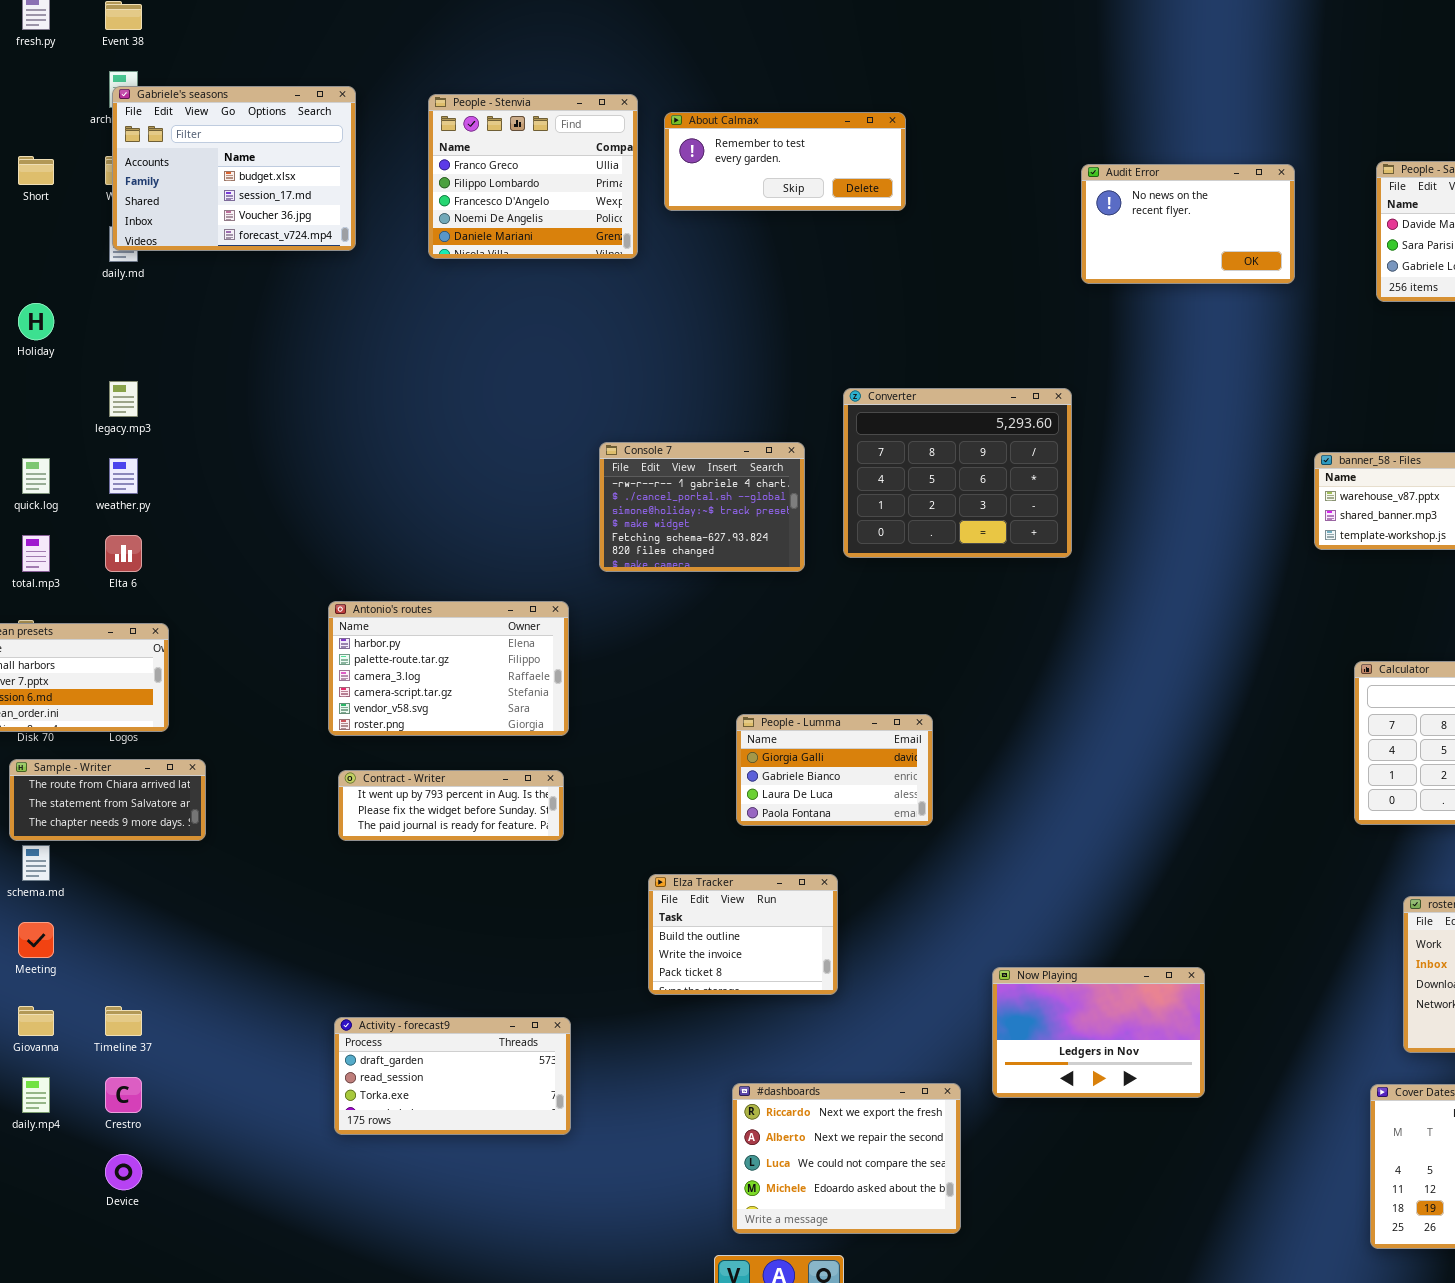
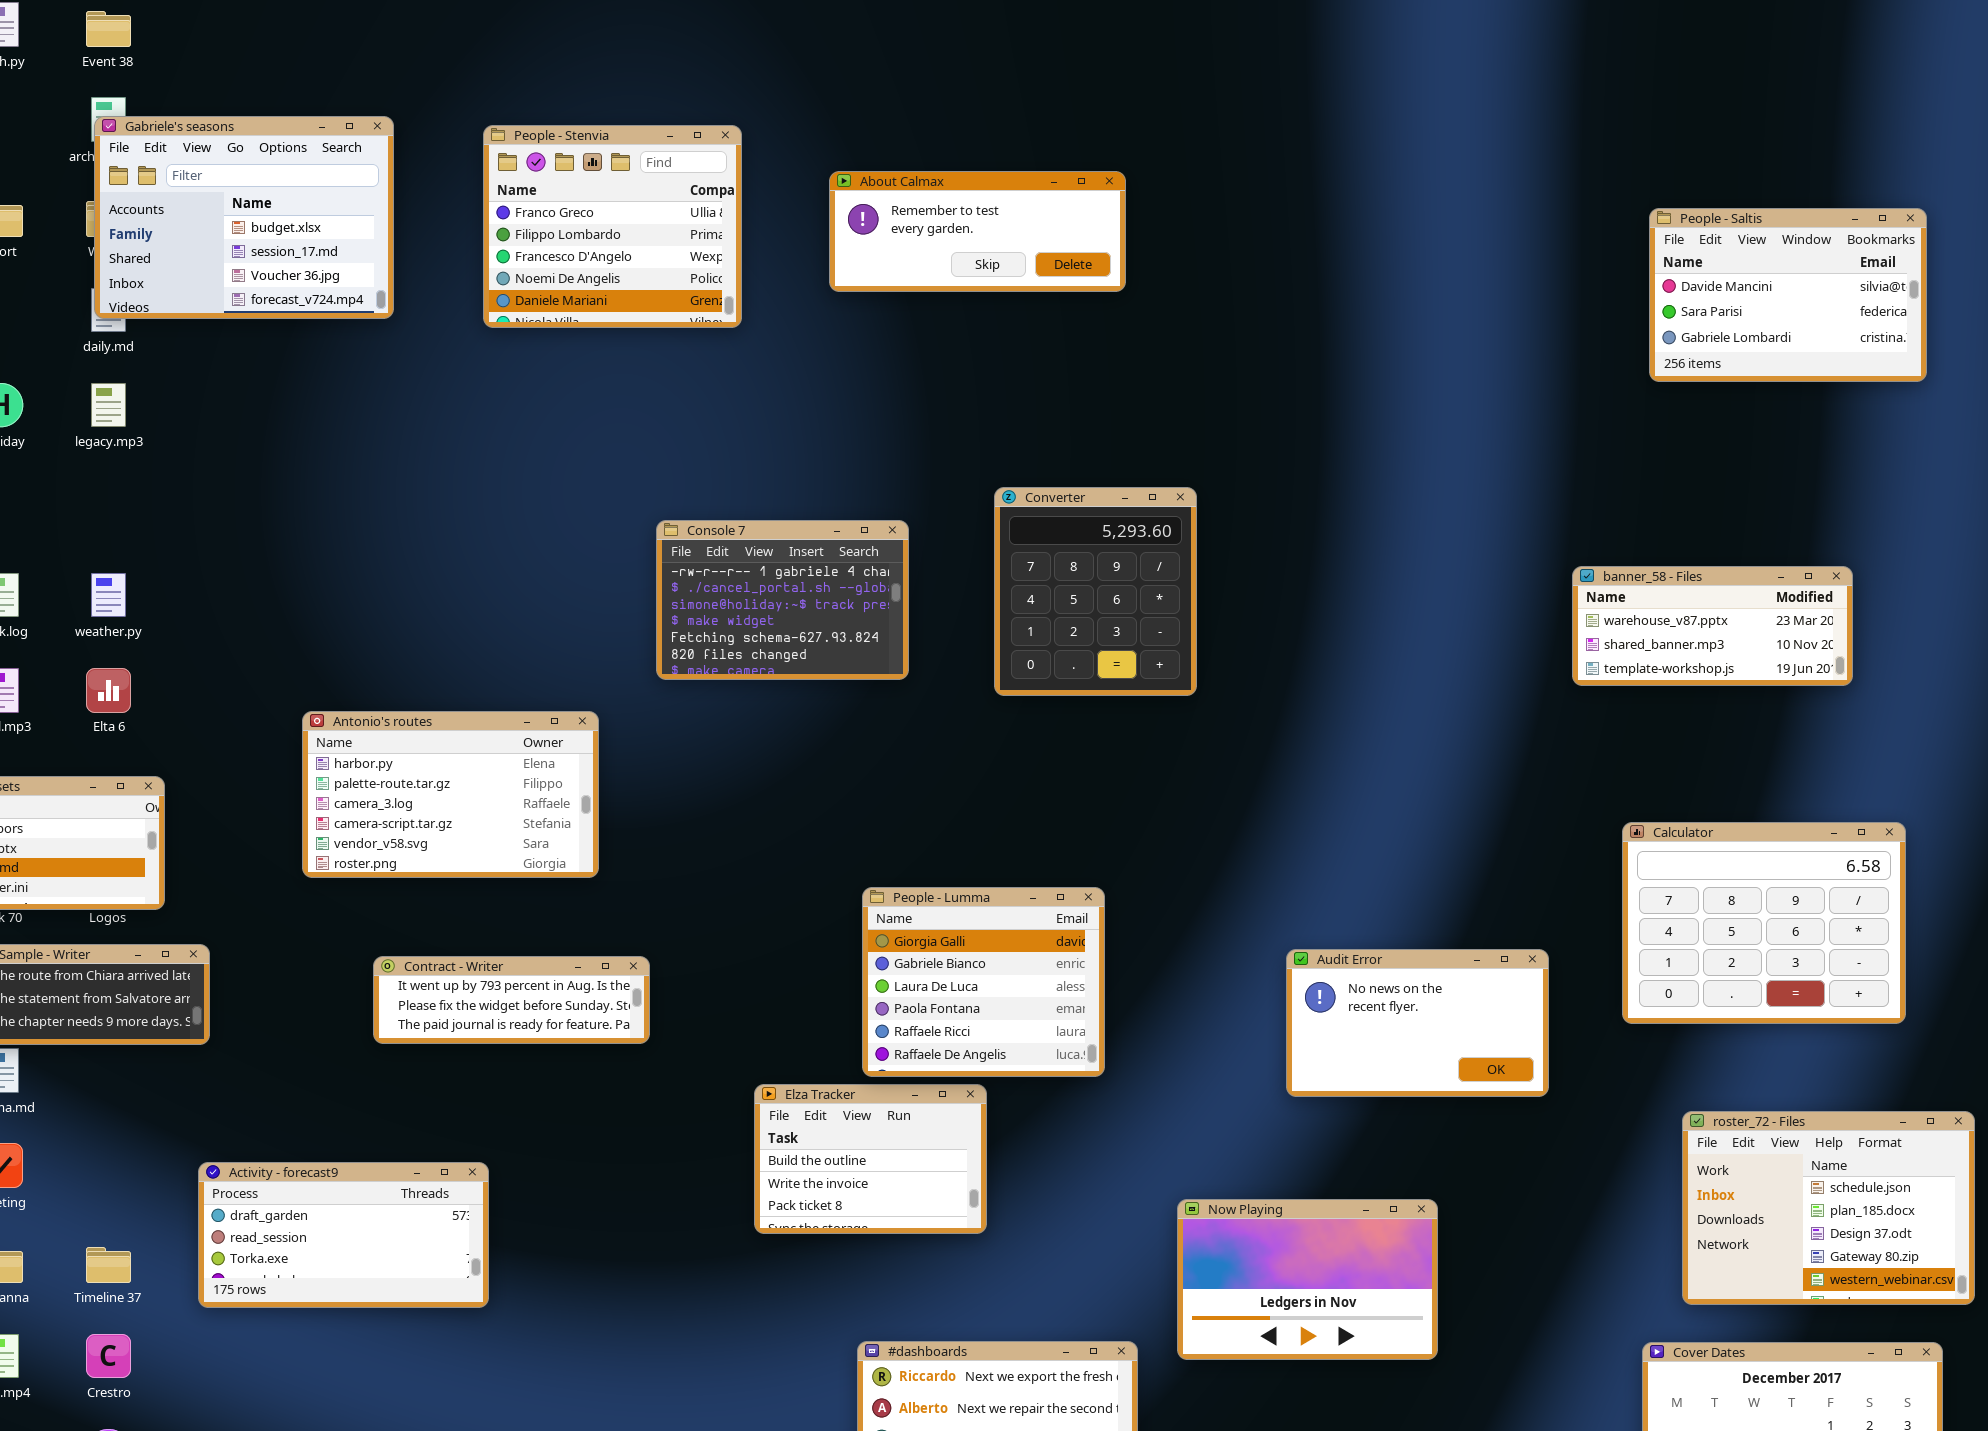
About Calmax: [664,112,906,211] -> [829,171,1126,292], moved
Audit Error: [1081,164,1295,284] -> [1286,949,1549,1097], moved
legacy.mp3: [109,381,138,417] -> [91,383,126,427], moved
Converter: [843,388,1072,558] -> [994,487,1197,696], resized
Console 7: [599,442,805,572] -> [656,520,909,680], moved
Antonio's routes: [328,601,569,736] -> [302,711,599,878], moved
People - Lumma: [736,714,933,826] -> [862,887,1105,1077], resized
Activity - forecast9: [334,1017,571,1135] -> [198,1162,489,1308], moved

